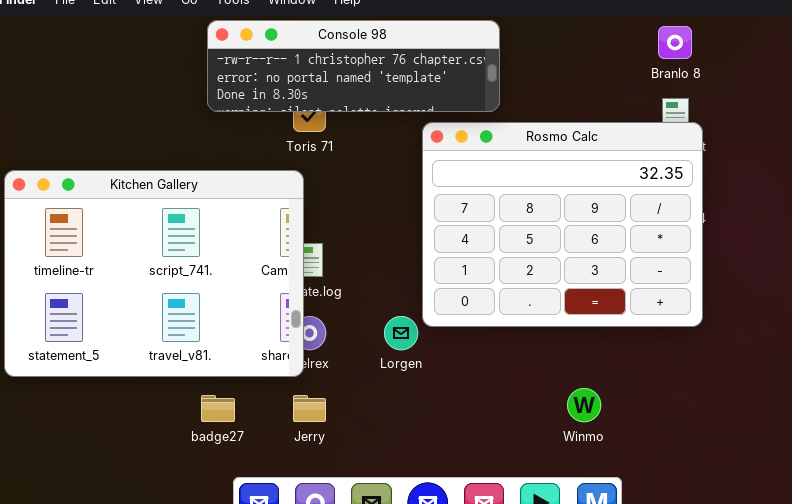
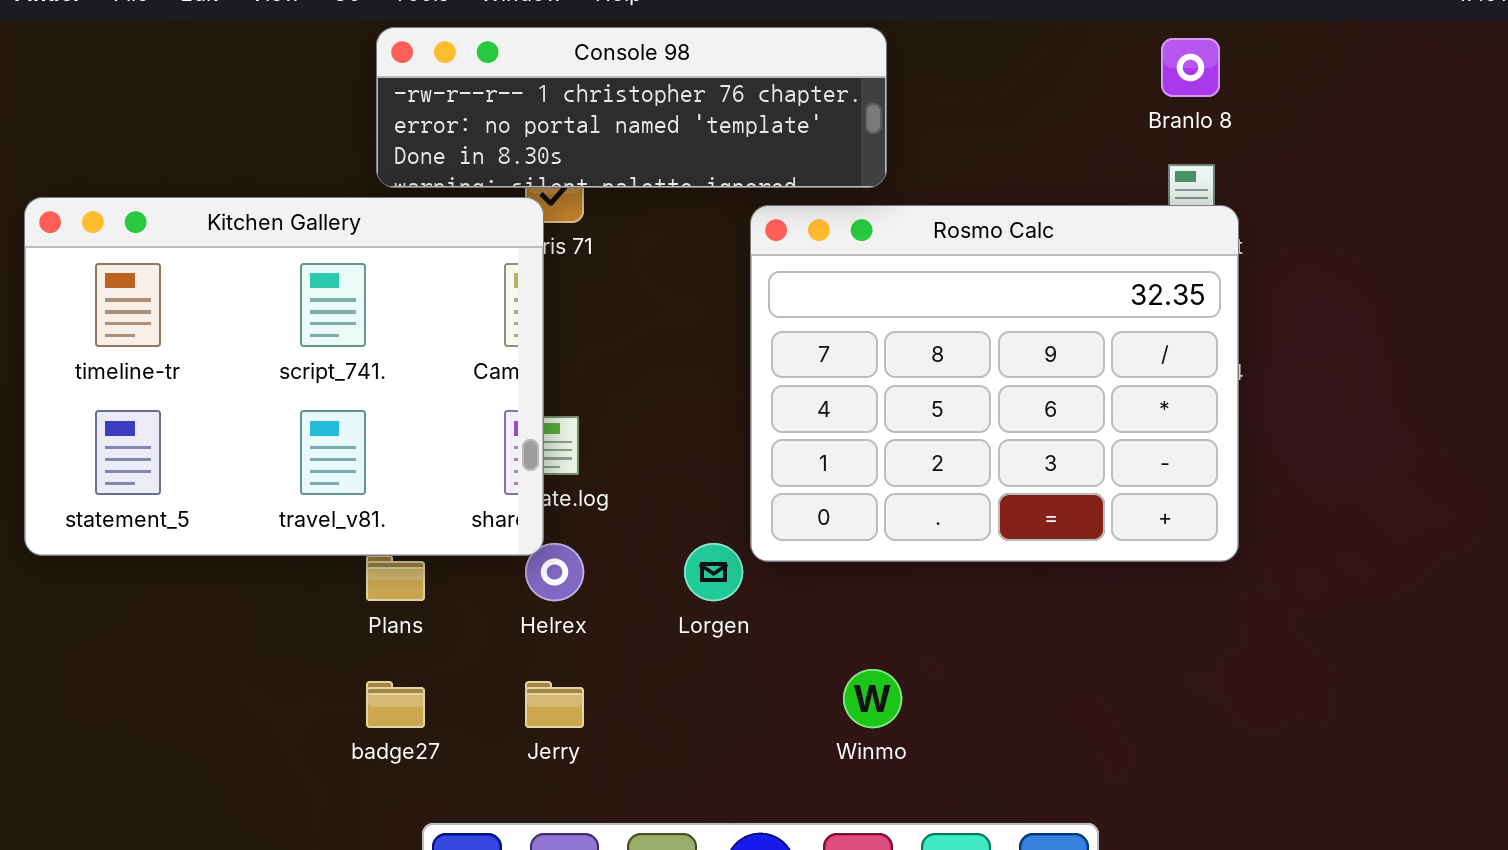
Kitchen Gallery: [4,170,304,377] -> [24,197,544,556], moved
Winmo: [567,388,601,422] -> [843,669,902,728], moved

